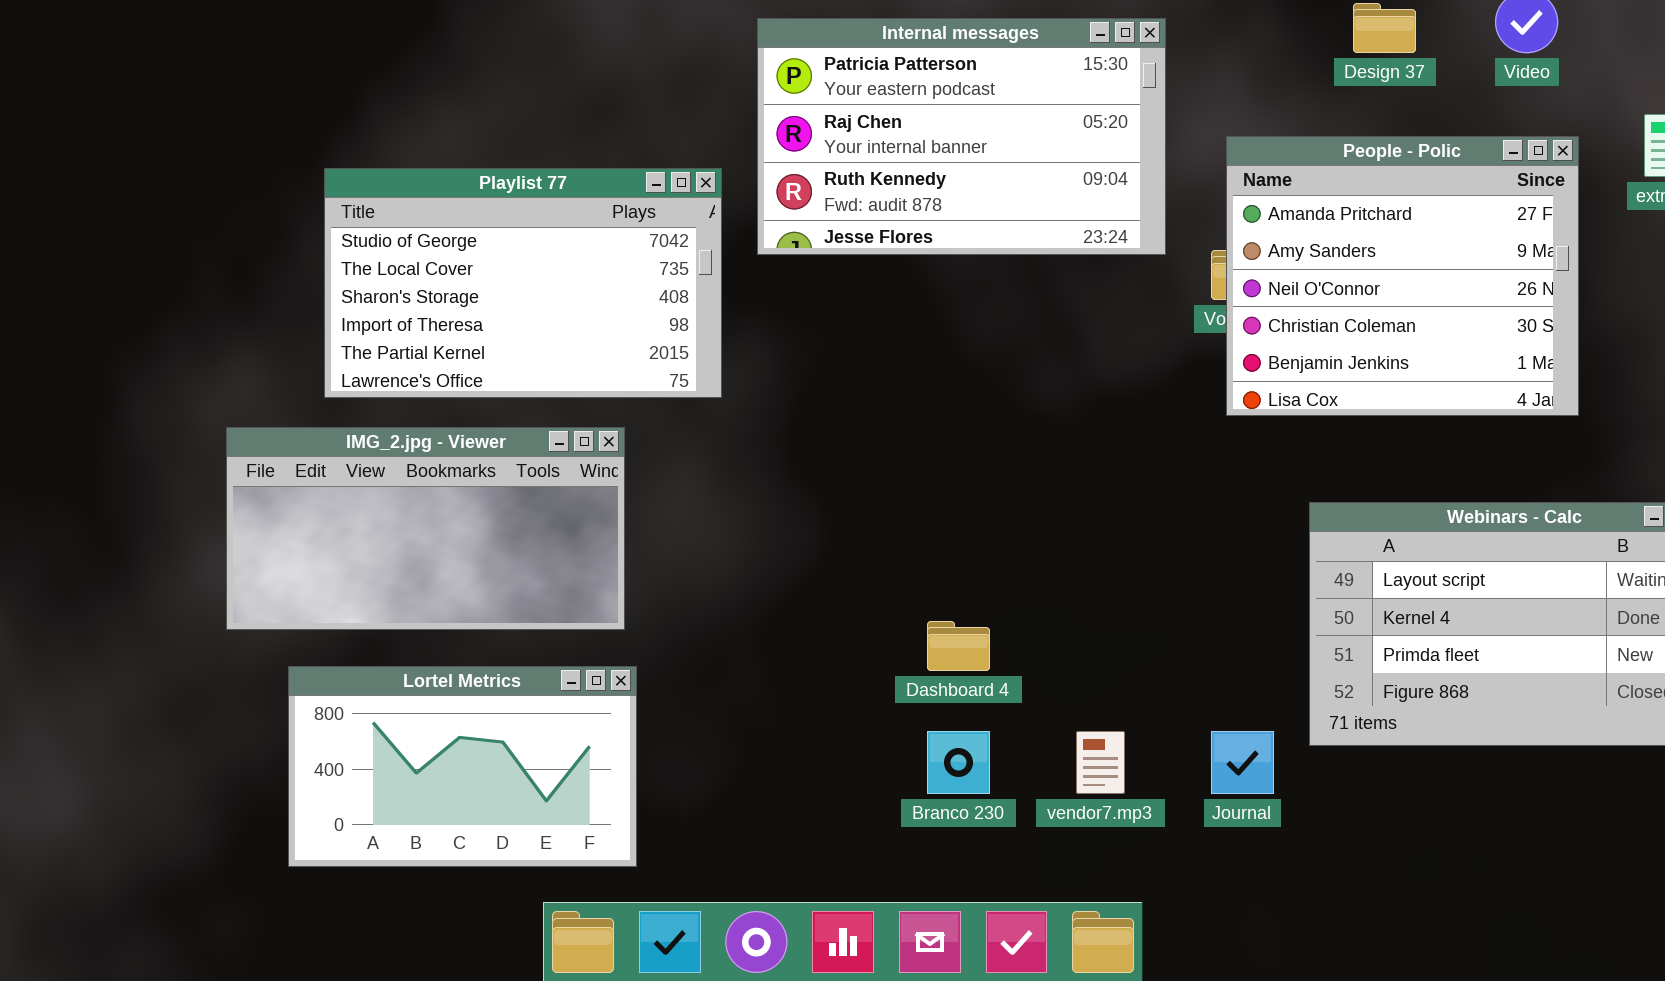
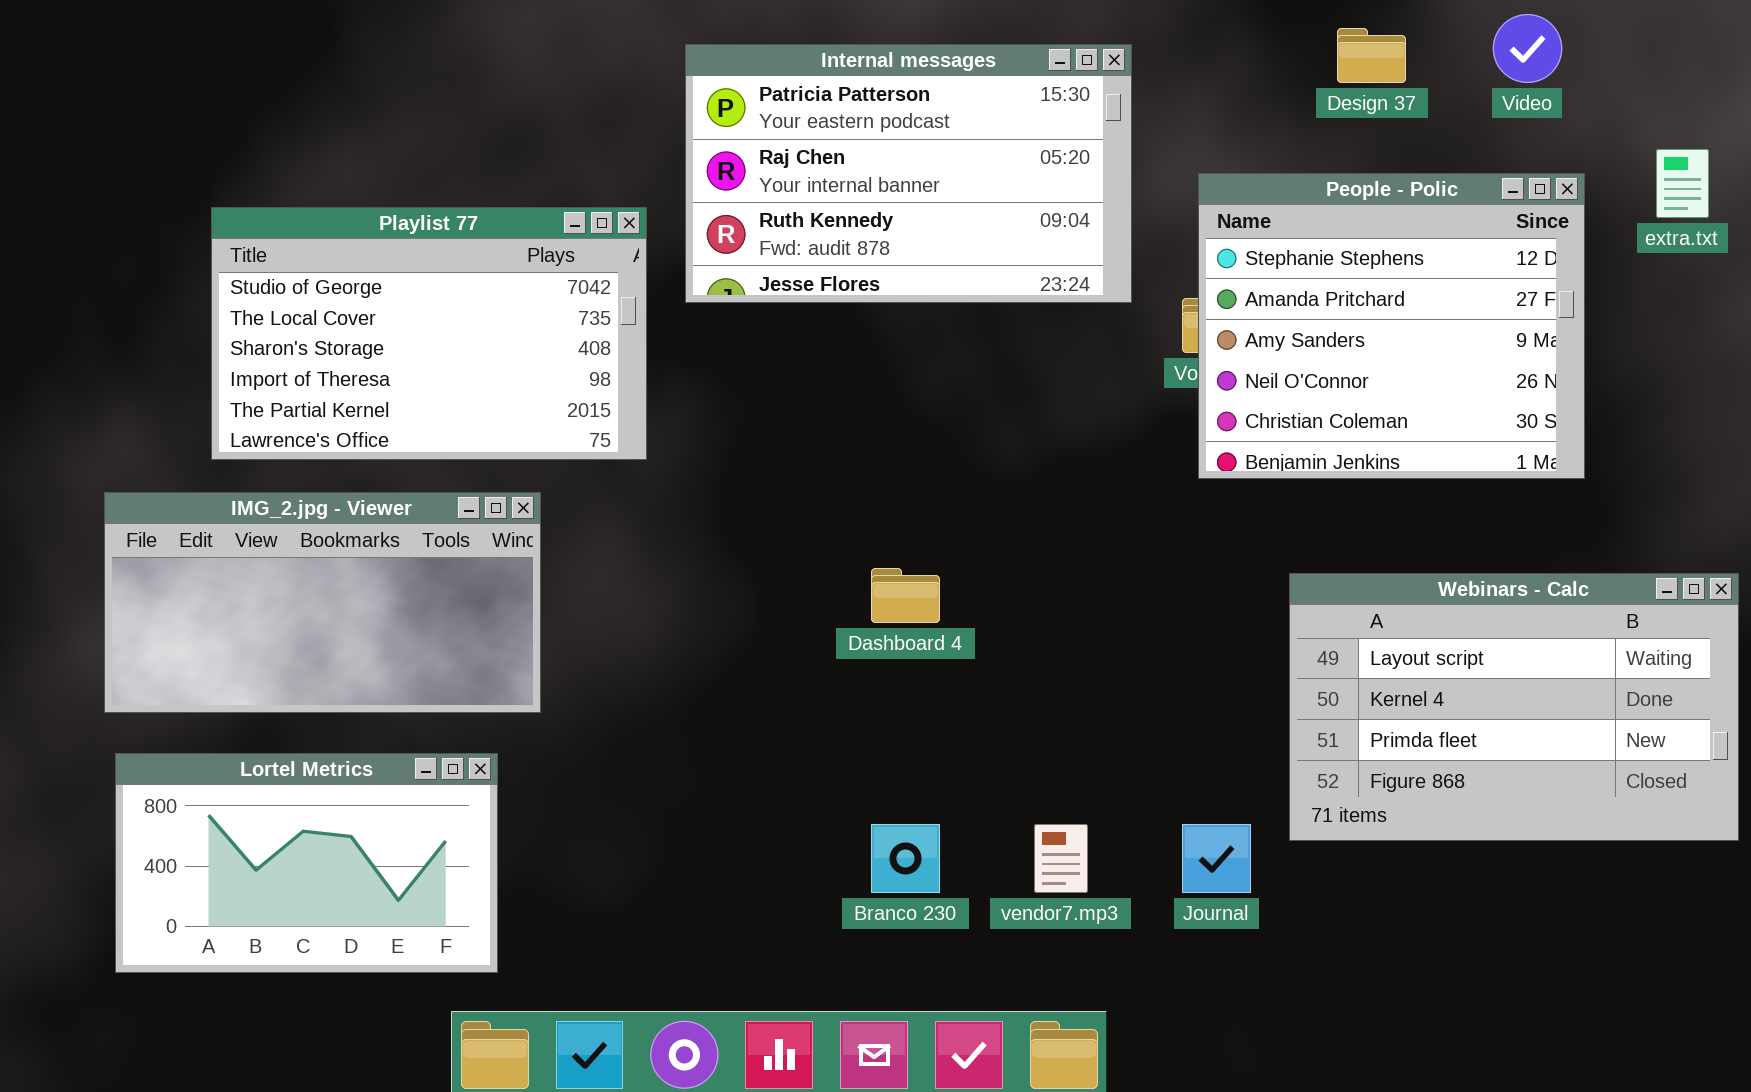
People - Polic: [1226,136,1579,416] -> [1198,173,1585,479], scrolled up 1 row
Dashboard 4: [927,621,990,671] -> [871,568,940,623], moved
Lortel Metrics: [288,666,637,867] -> [115,753,498,973], moved

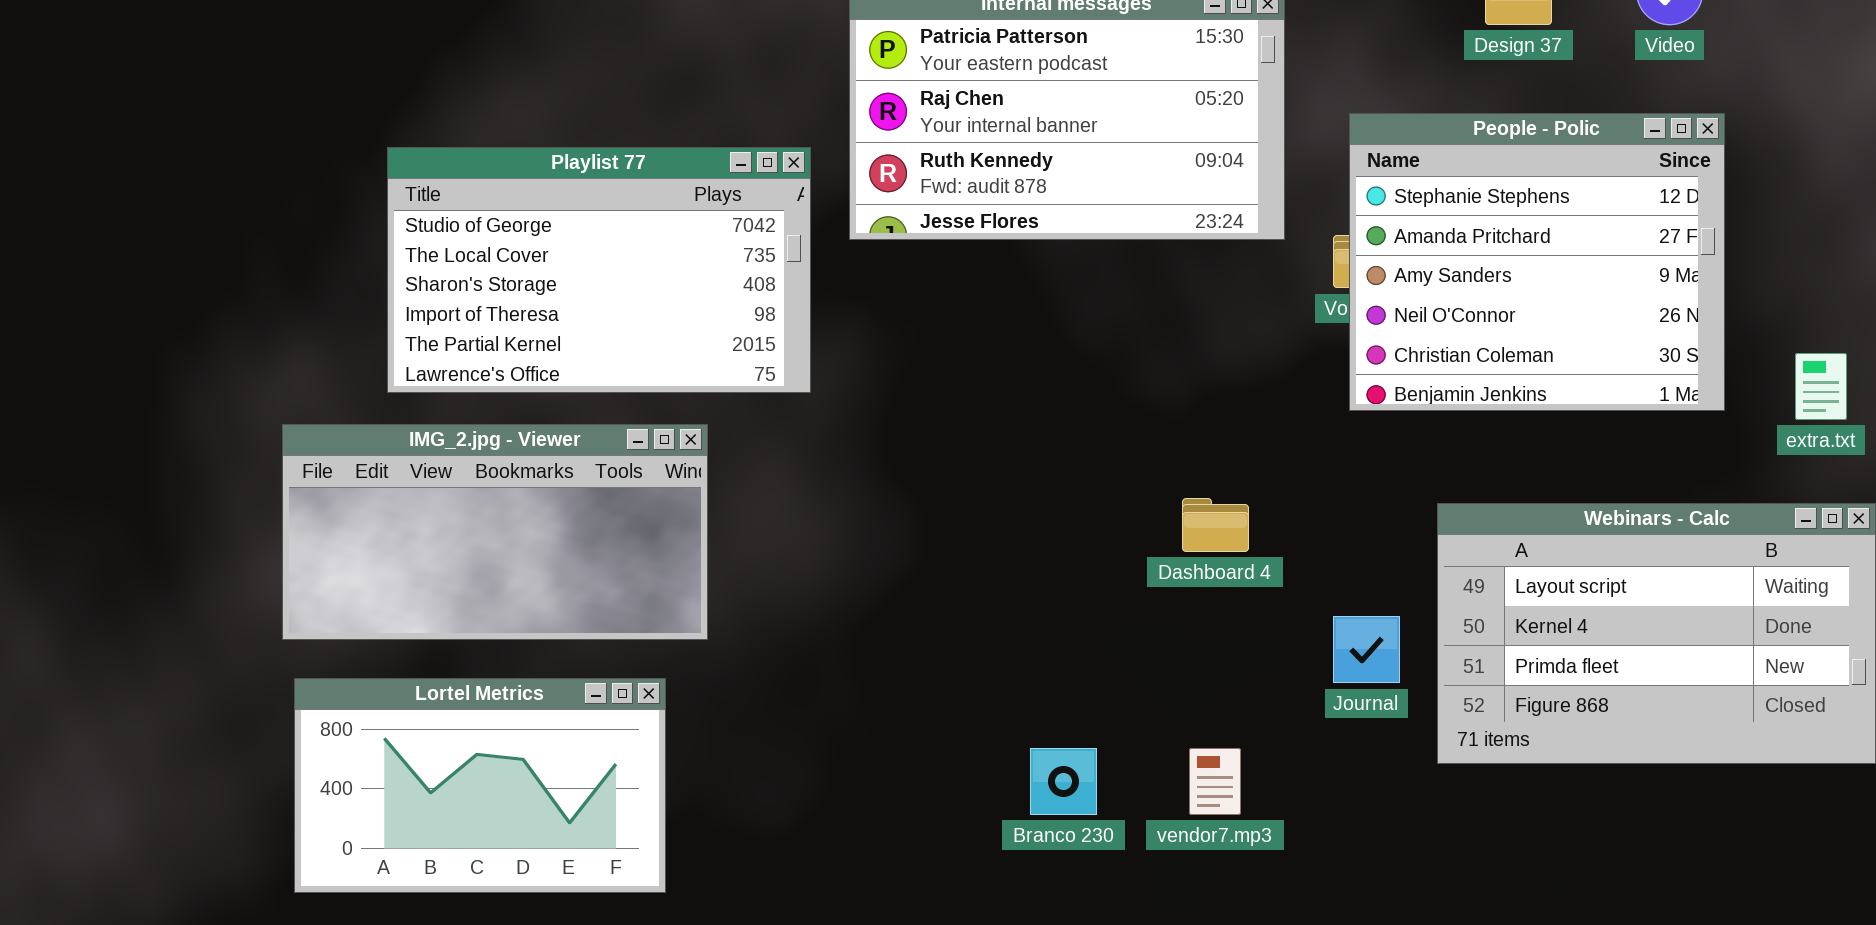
extra.txt: [1656,149,1709,218] -> [1795,353,1847,420], moved
Dashboard 4: [871,568,940,623] -> [1182,498,1249,552], moved
Journal: [1182,824,1251,893] -> [1333,616,1400,683], moved

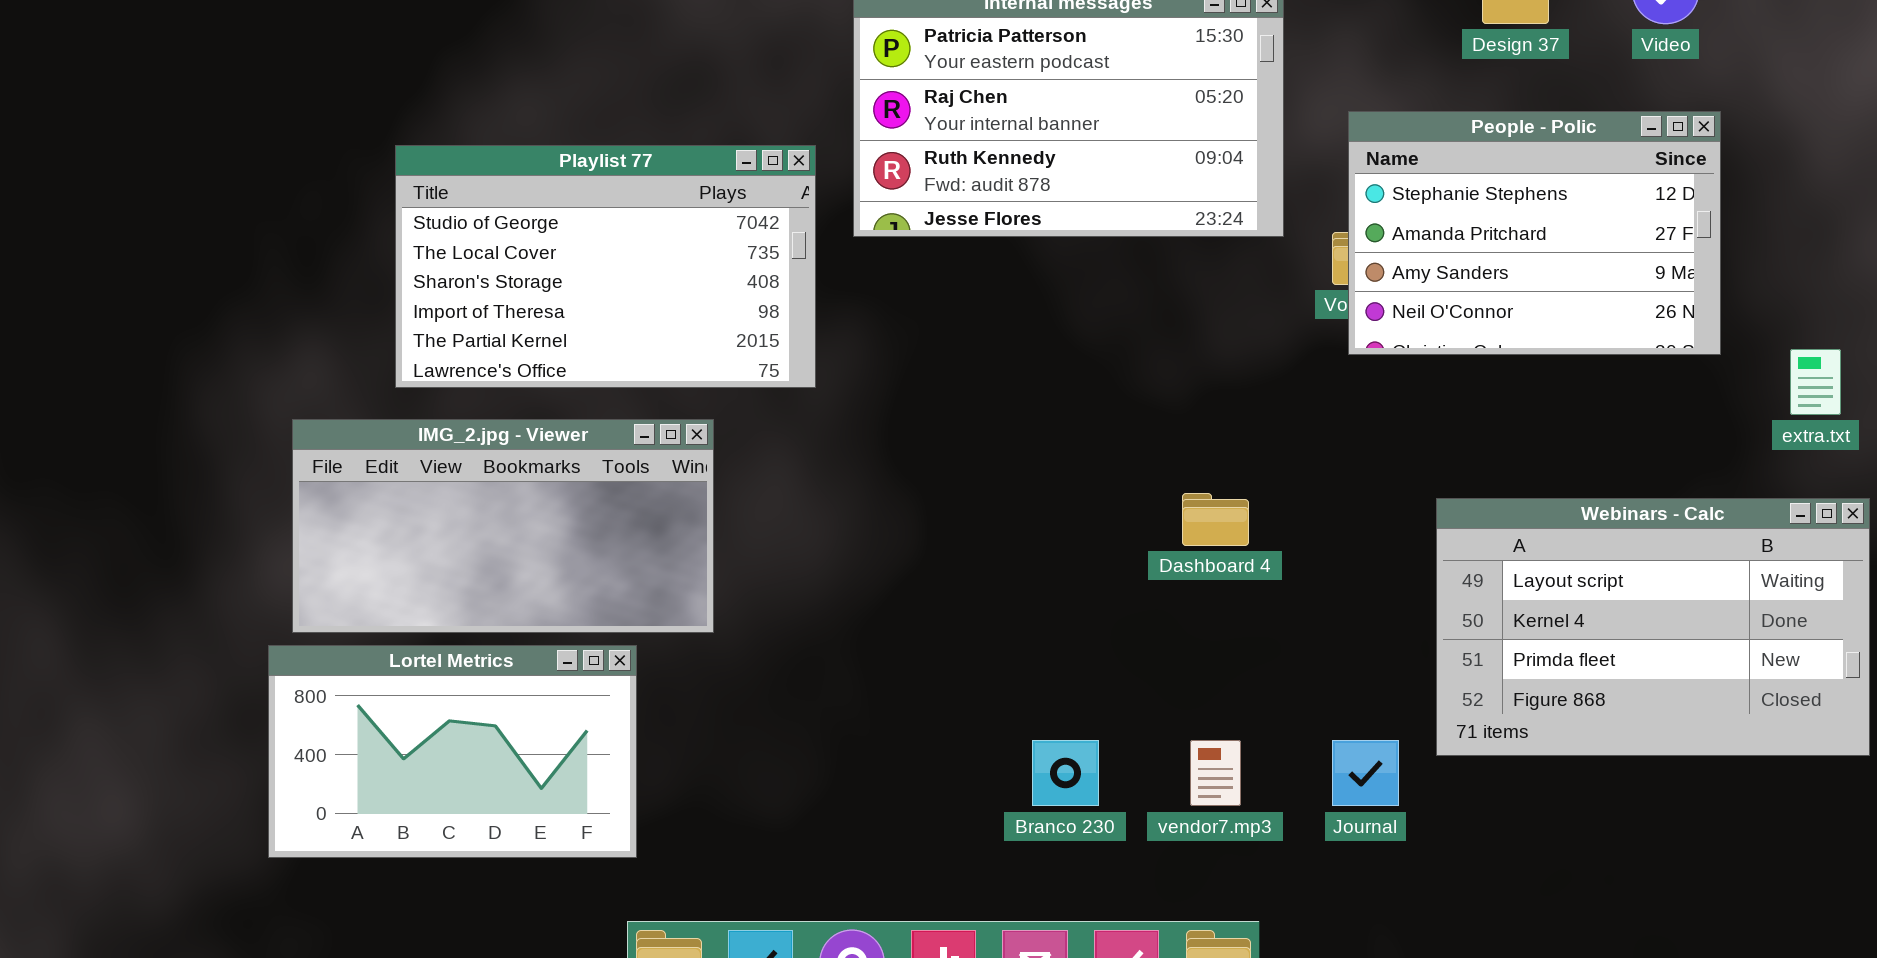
People - Polic: [1349,113,1725,411] -> [1348,111,1721,355], resized
Journal: [1333,616,1400,683] -> [1332,740,1399,806], moved
Lortel Metrics: [294,678,666,893] -> [268,645,637,858], moved

